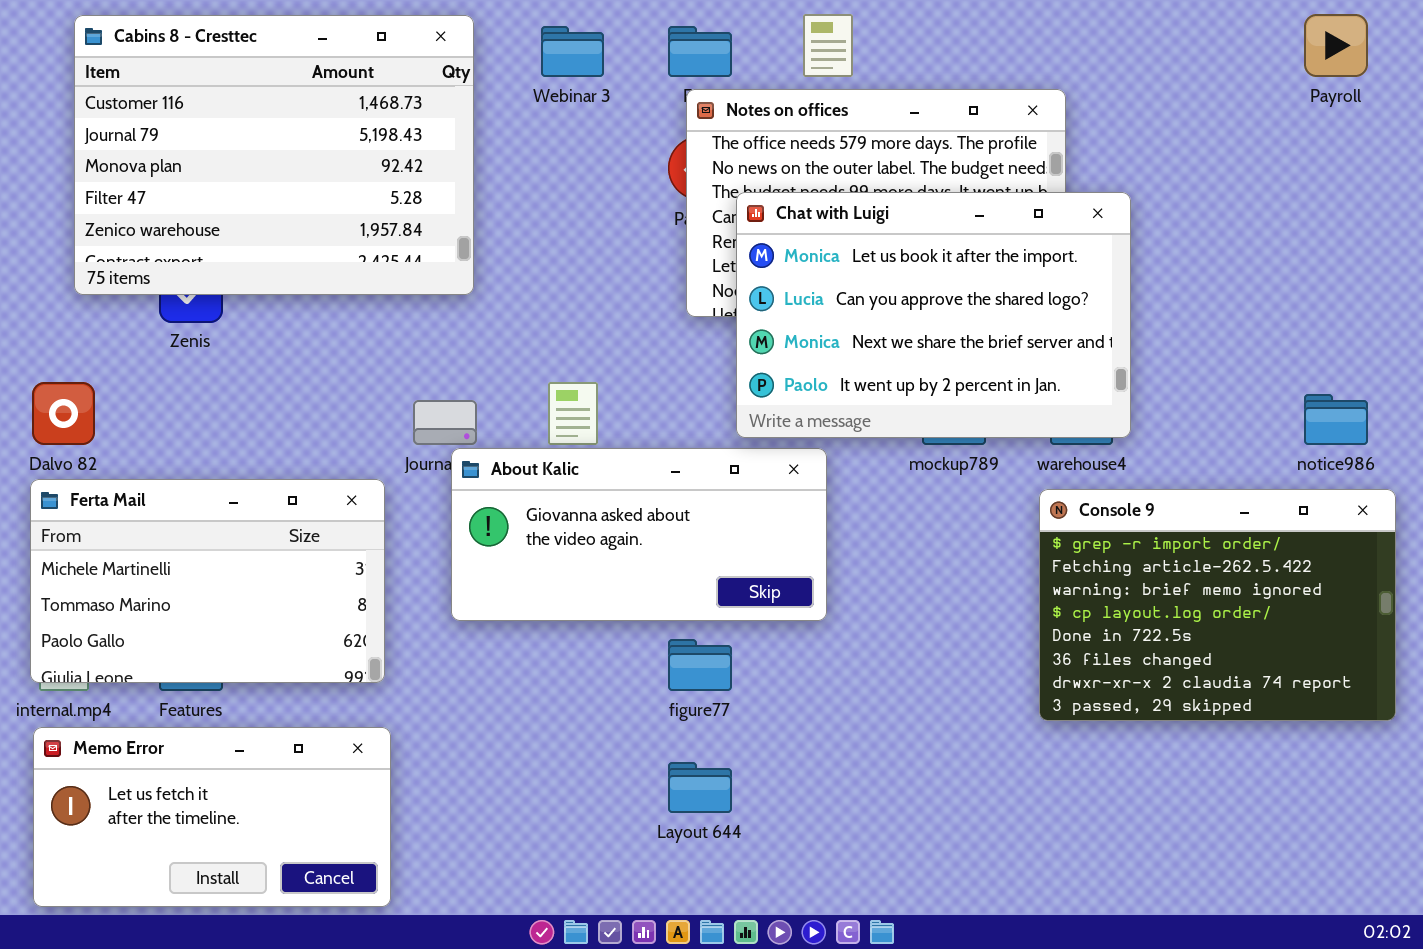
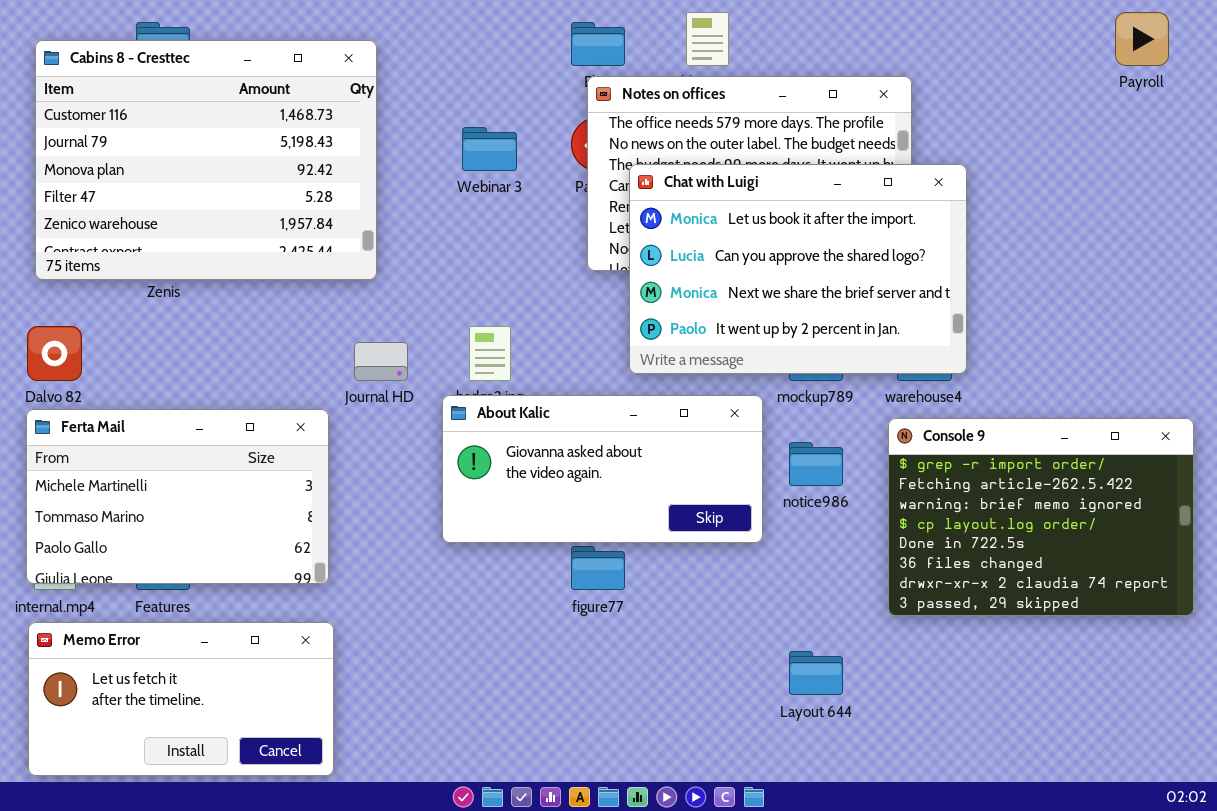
Cabins 8 - Cresttec: [74,15,474,295] -> [35,40,377,280], moved
Webinar 3: [541,26,604,77] -> [462,127,517,171], moved
notice986: [1304,394,1368,445] -> [789,442,843,486], moved
About Kalic: [451,448,827,621] -> [442,395,763,543], moved
Layout 644: [668,762,732,813] -> [789,651,843,695], moved

